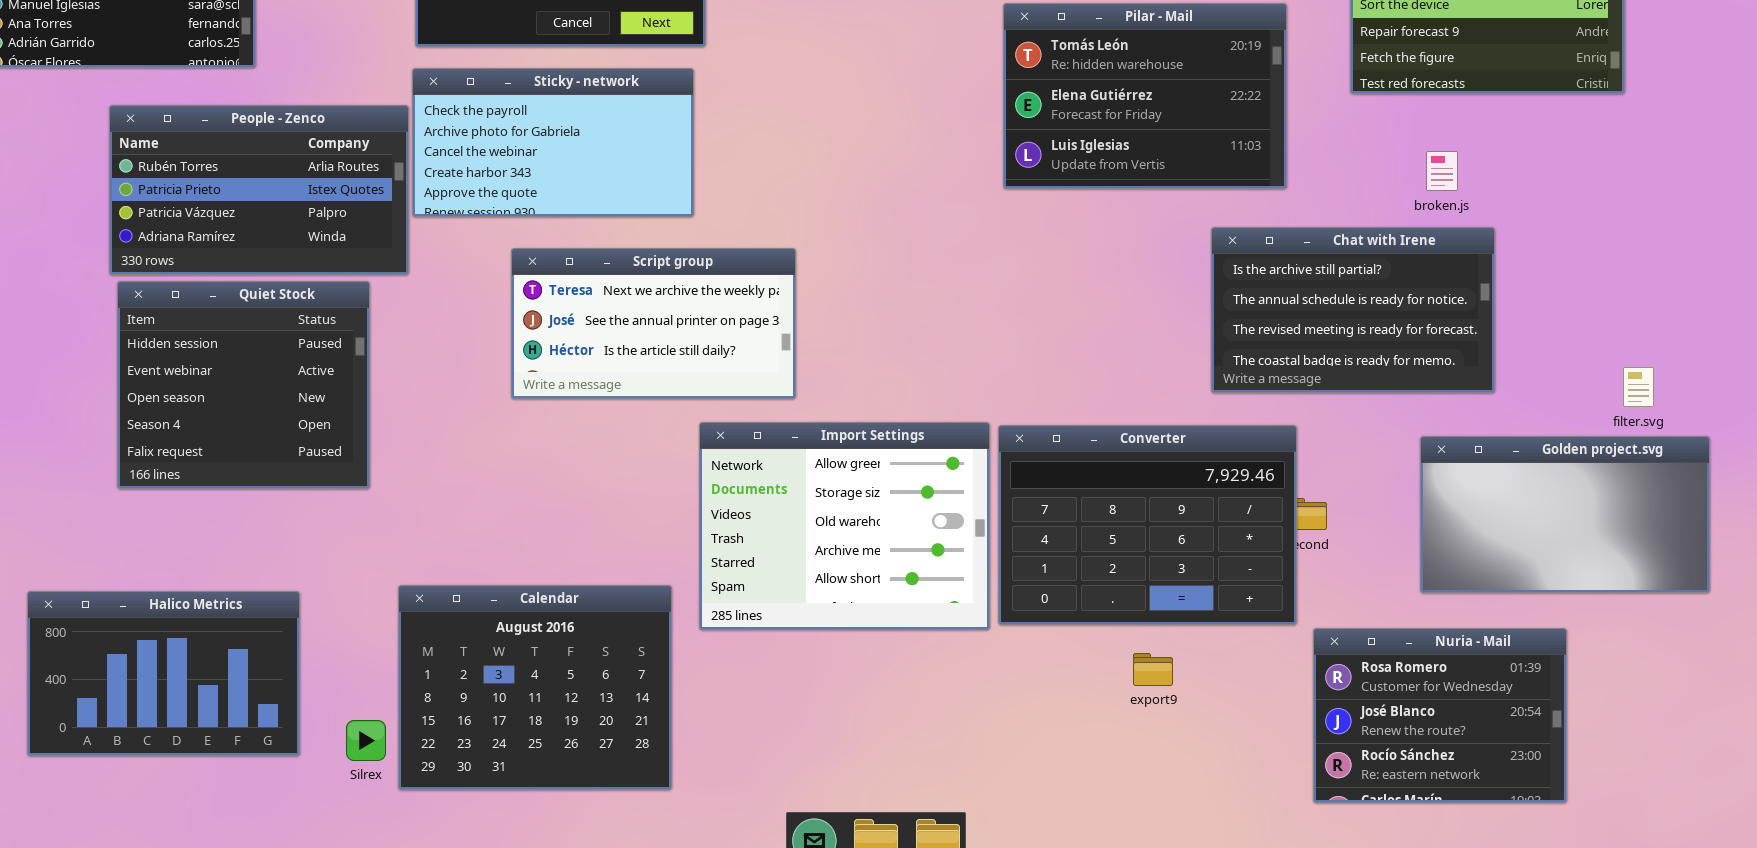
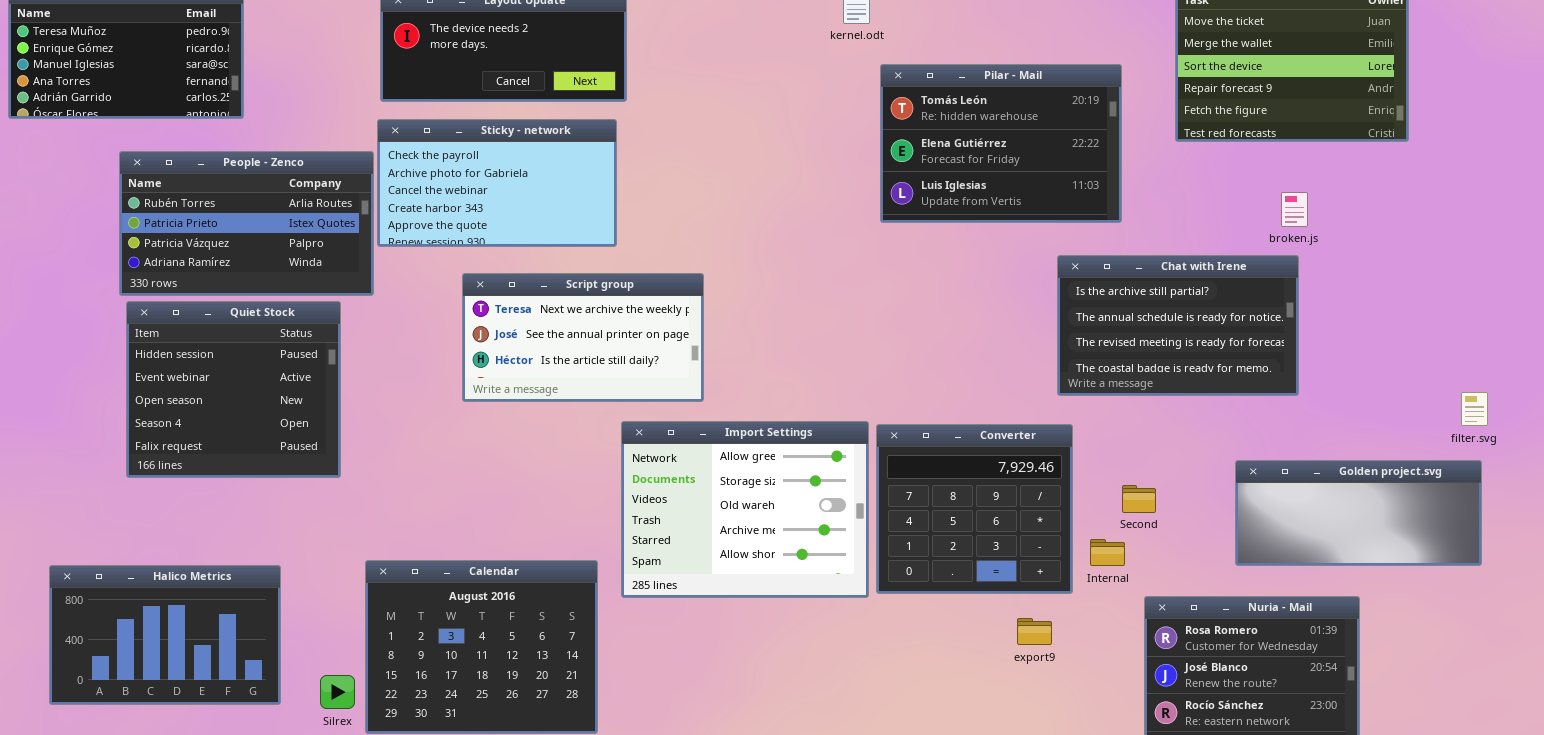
broken.js: [1426,151,1458,191] -> [1281,192,1308,227], moved
filter.svg: [1623,367,1654,407] -> [1461,392,1488,426], moved
Converter: [998,425,1297,625] -> [876,424,1073,594], resized
Golden project.svg: [1420,436,1710,593] -> [1235,460,1482,566], resized
export9: [1133,653,1173,686] -> [1017,618,1052,645], moved

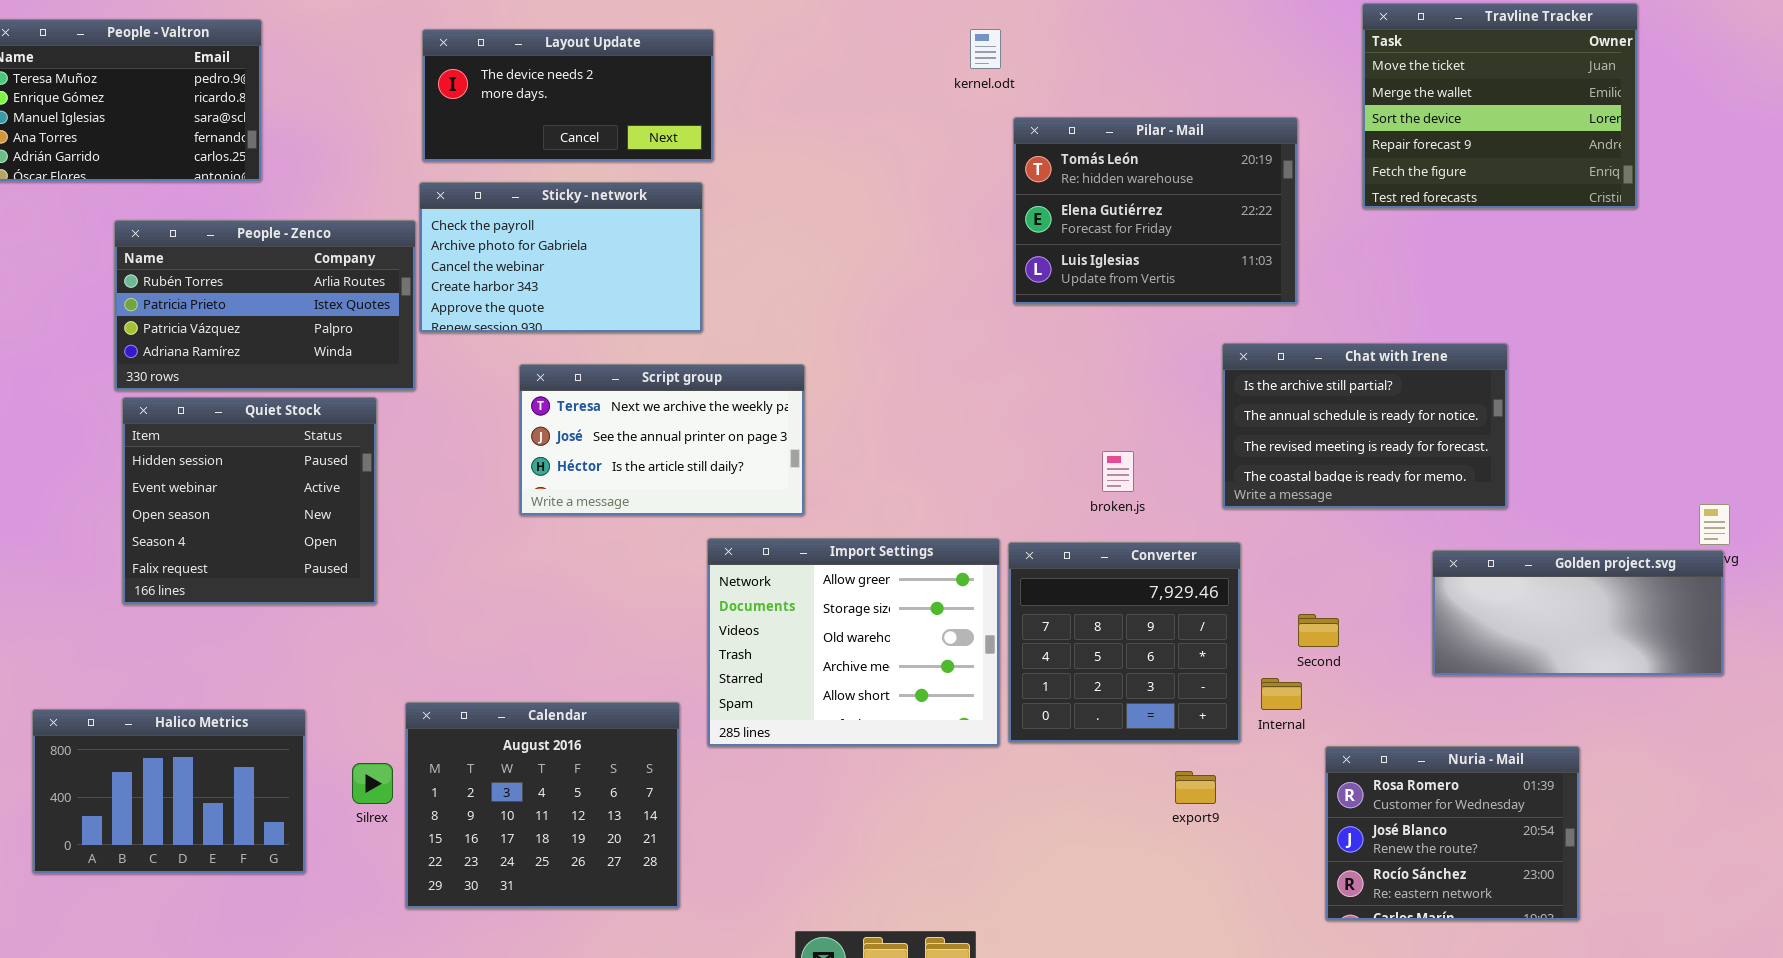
broken.js: [1281,192,1308,227] -> [1102,451,1134,492], moved
Golden project.svg: [1235,460,1482,566] -> [1432,550,1724,676], moved
Silrex: [320,675,355,709] -> [352,763,393,804], moved

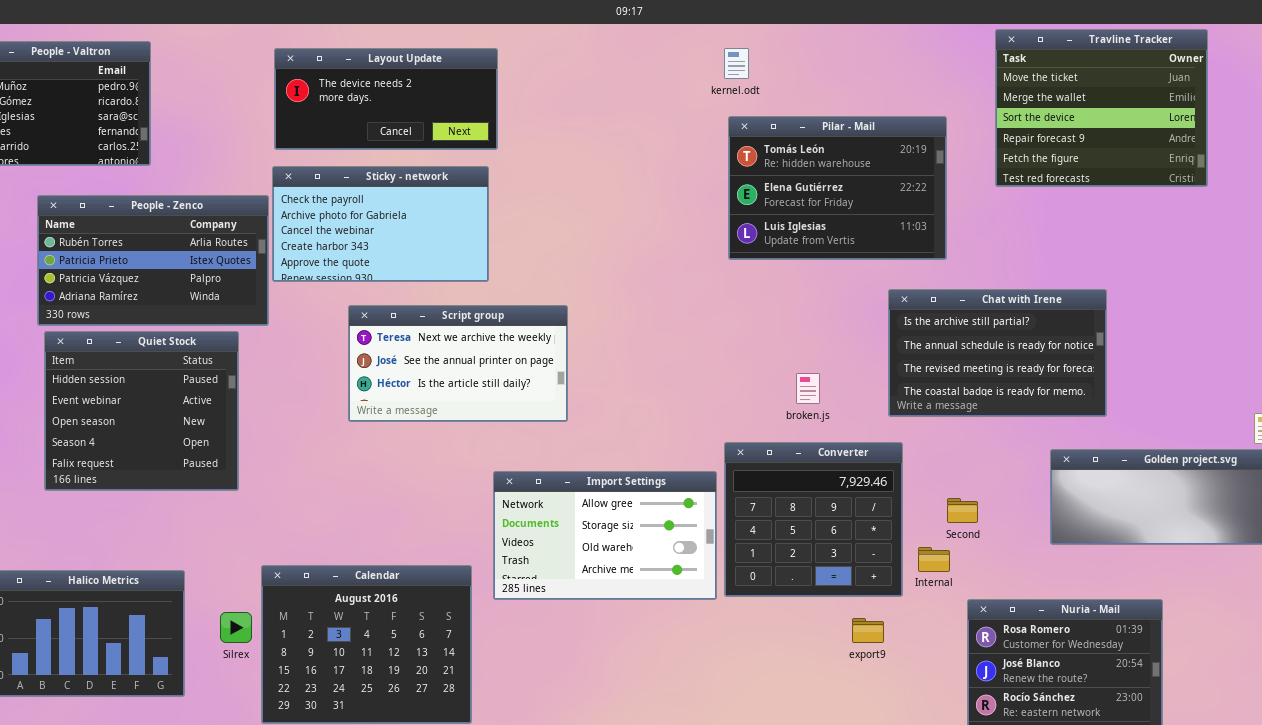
kernel.odt: [970,29,1001,69] -> [724,48,749,79], moved
Import Settings: [707,538,1000,747] -> [493,471,717,600], resized

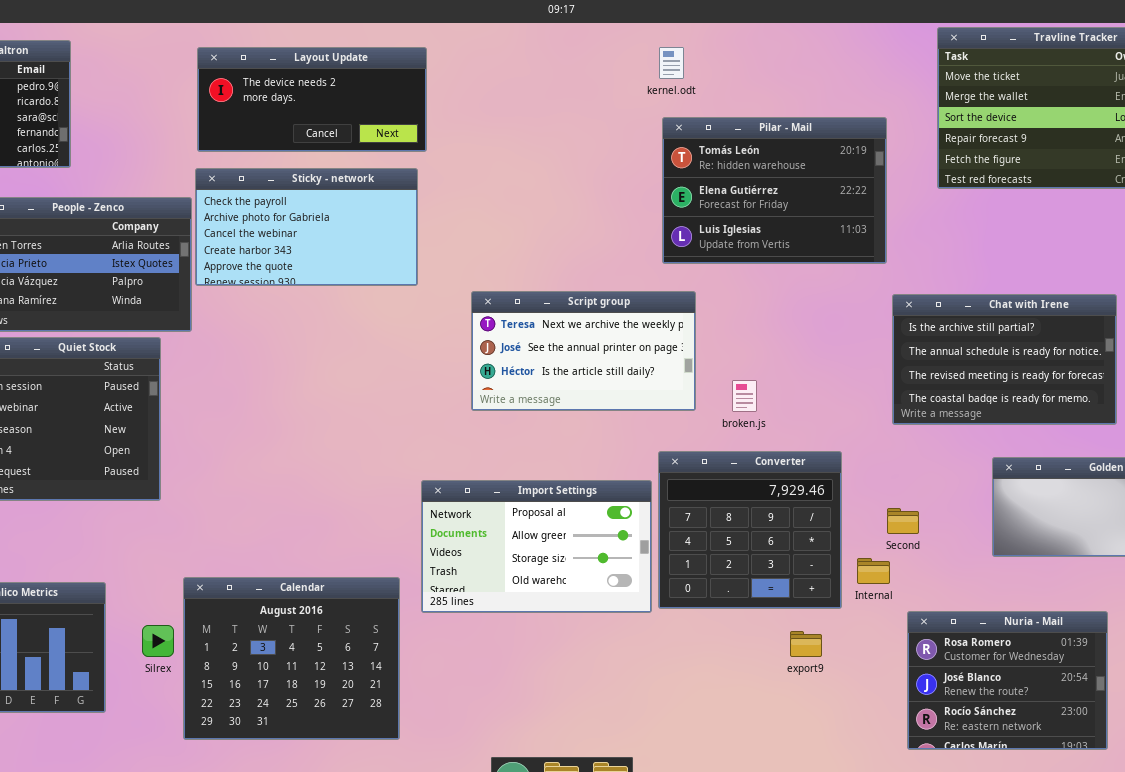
Chat with Irene: [888,289,1107,417] -> [892,294,1117,425], moved
Script group: [348,305,568,422] -> [471,291,696,411], moved
Import Settings: [493,471,717,600] -> [421,480,652,613], scrolled up 1 row

